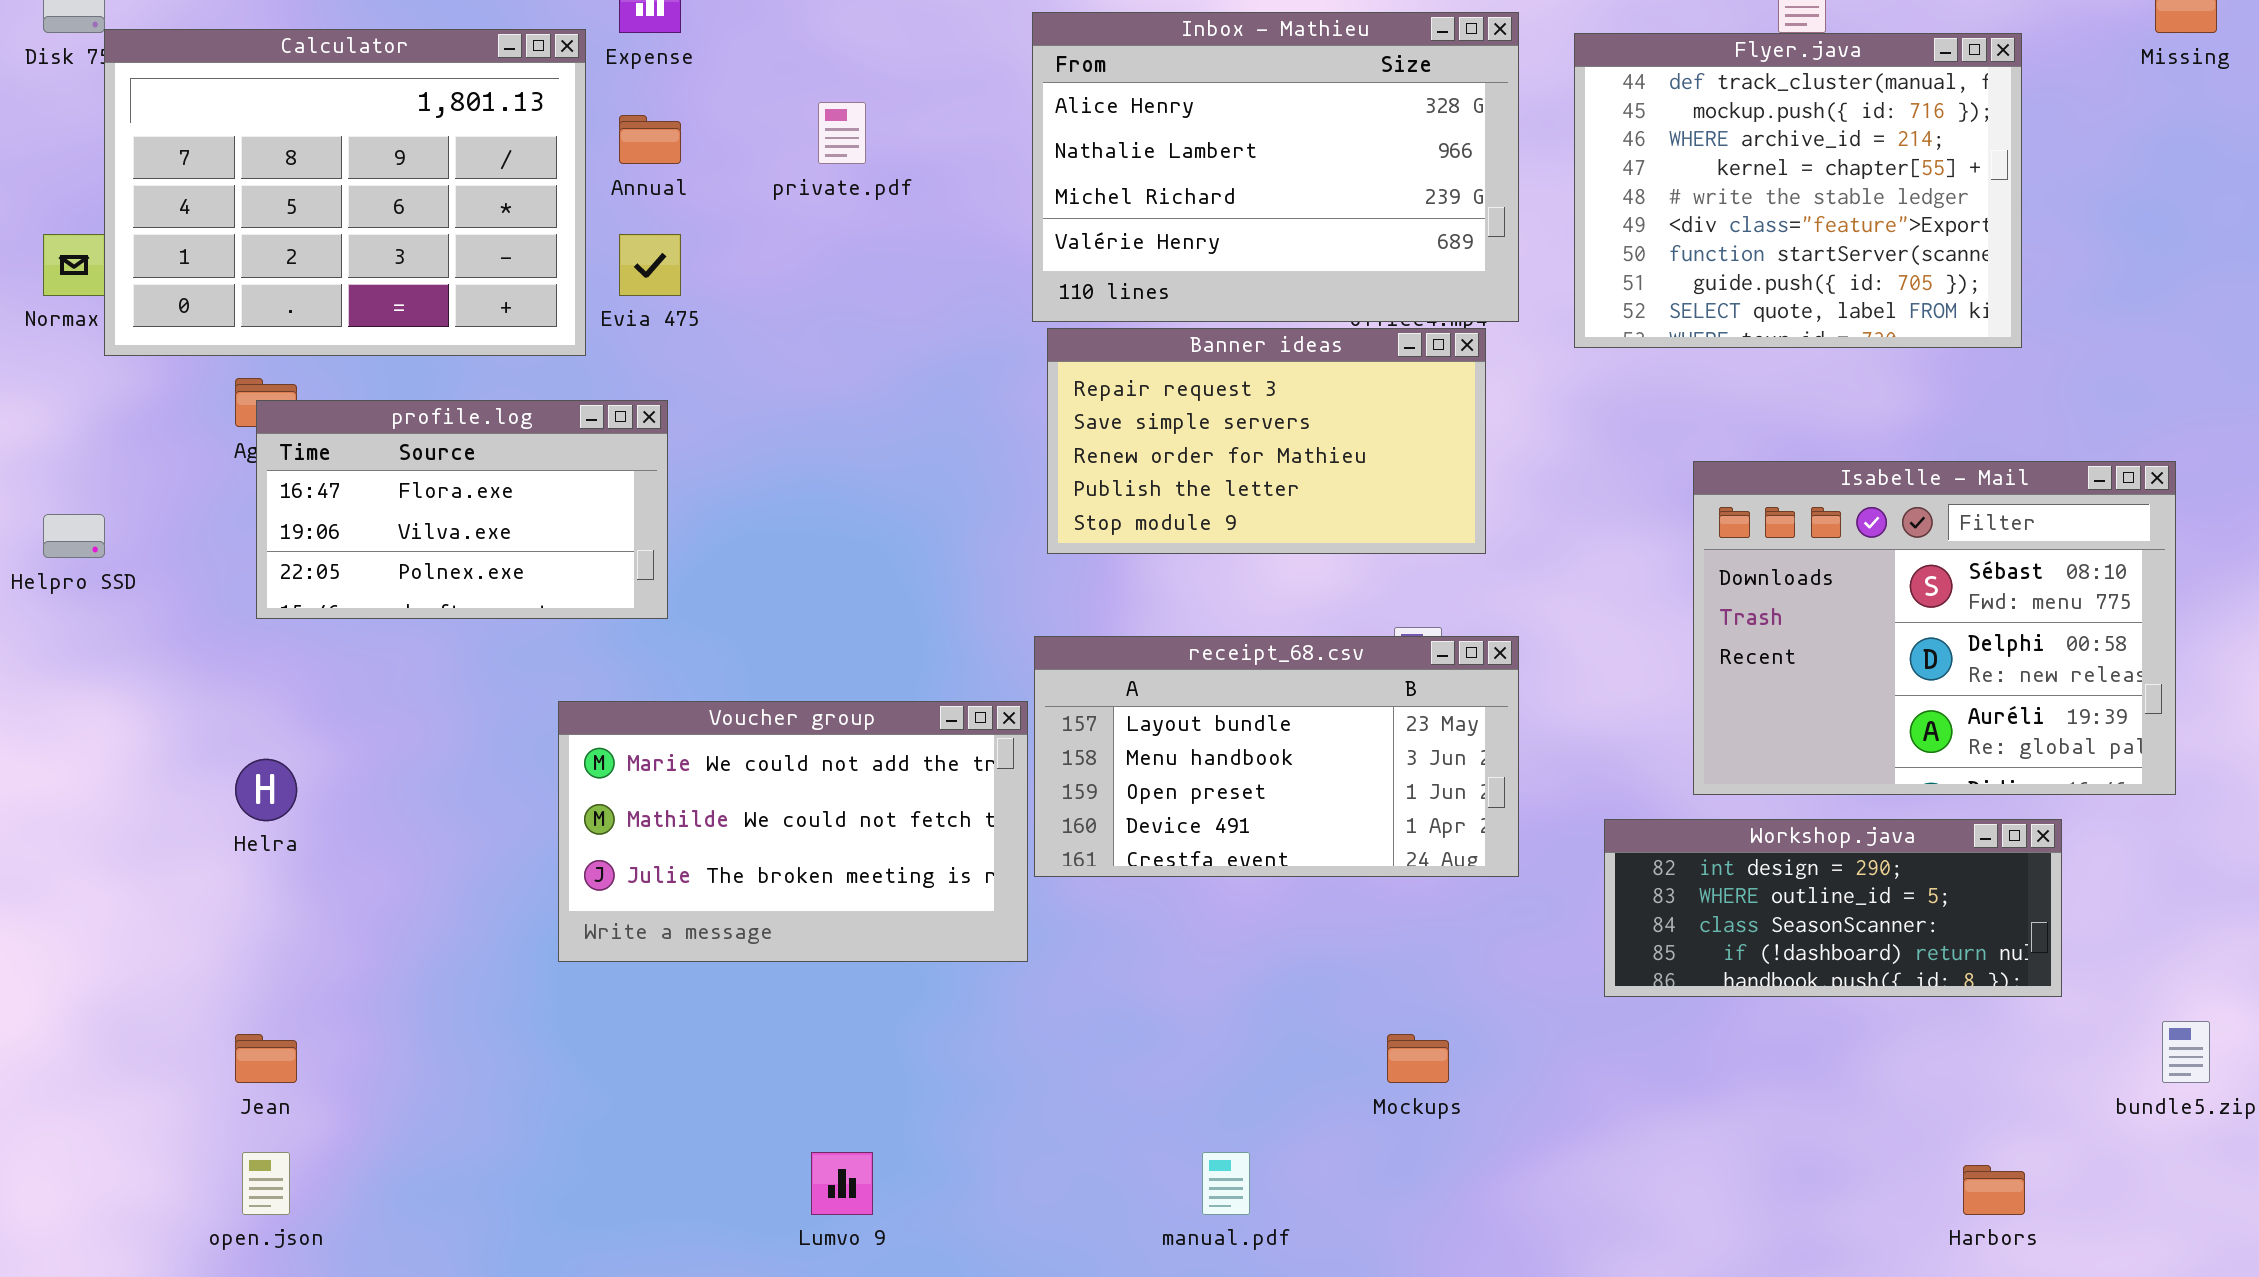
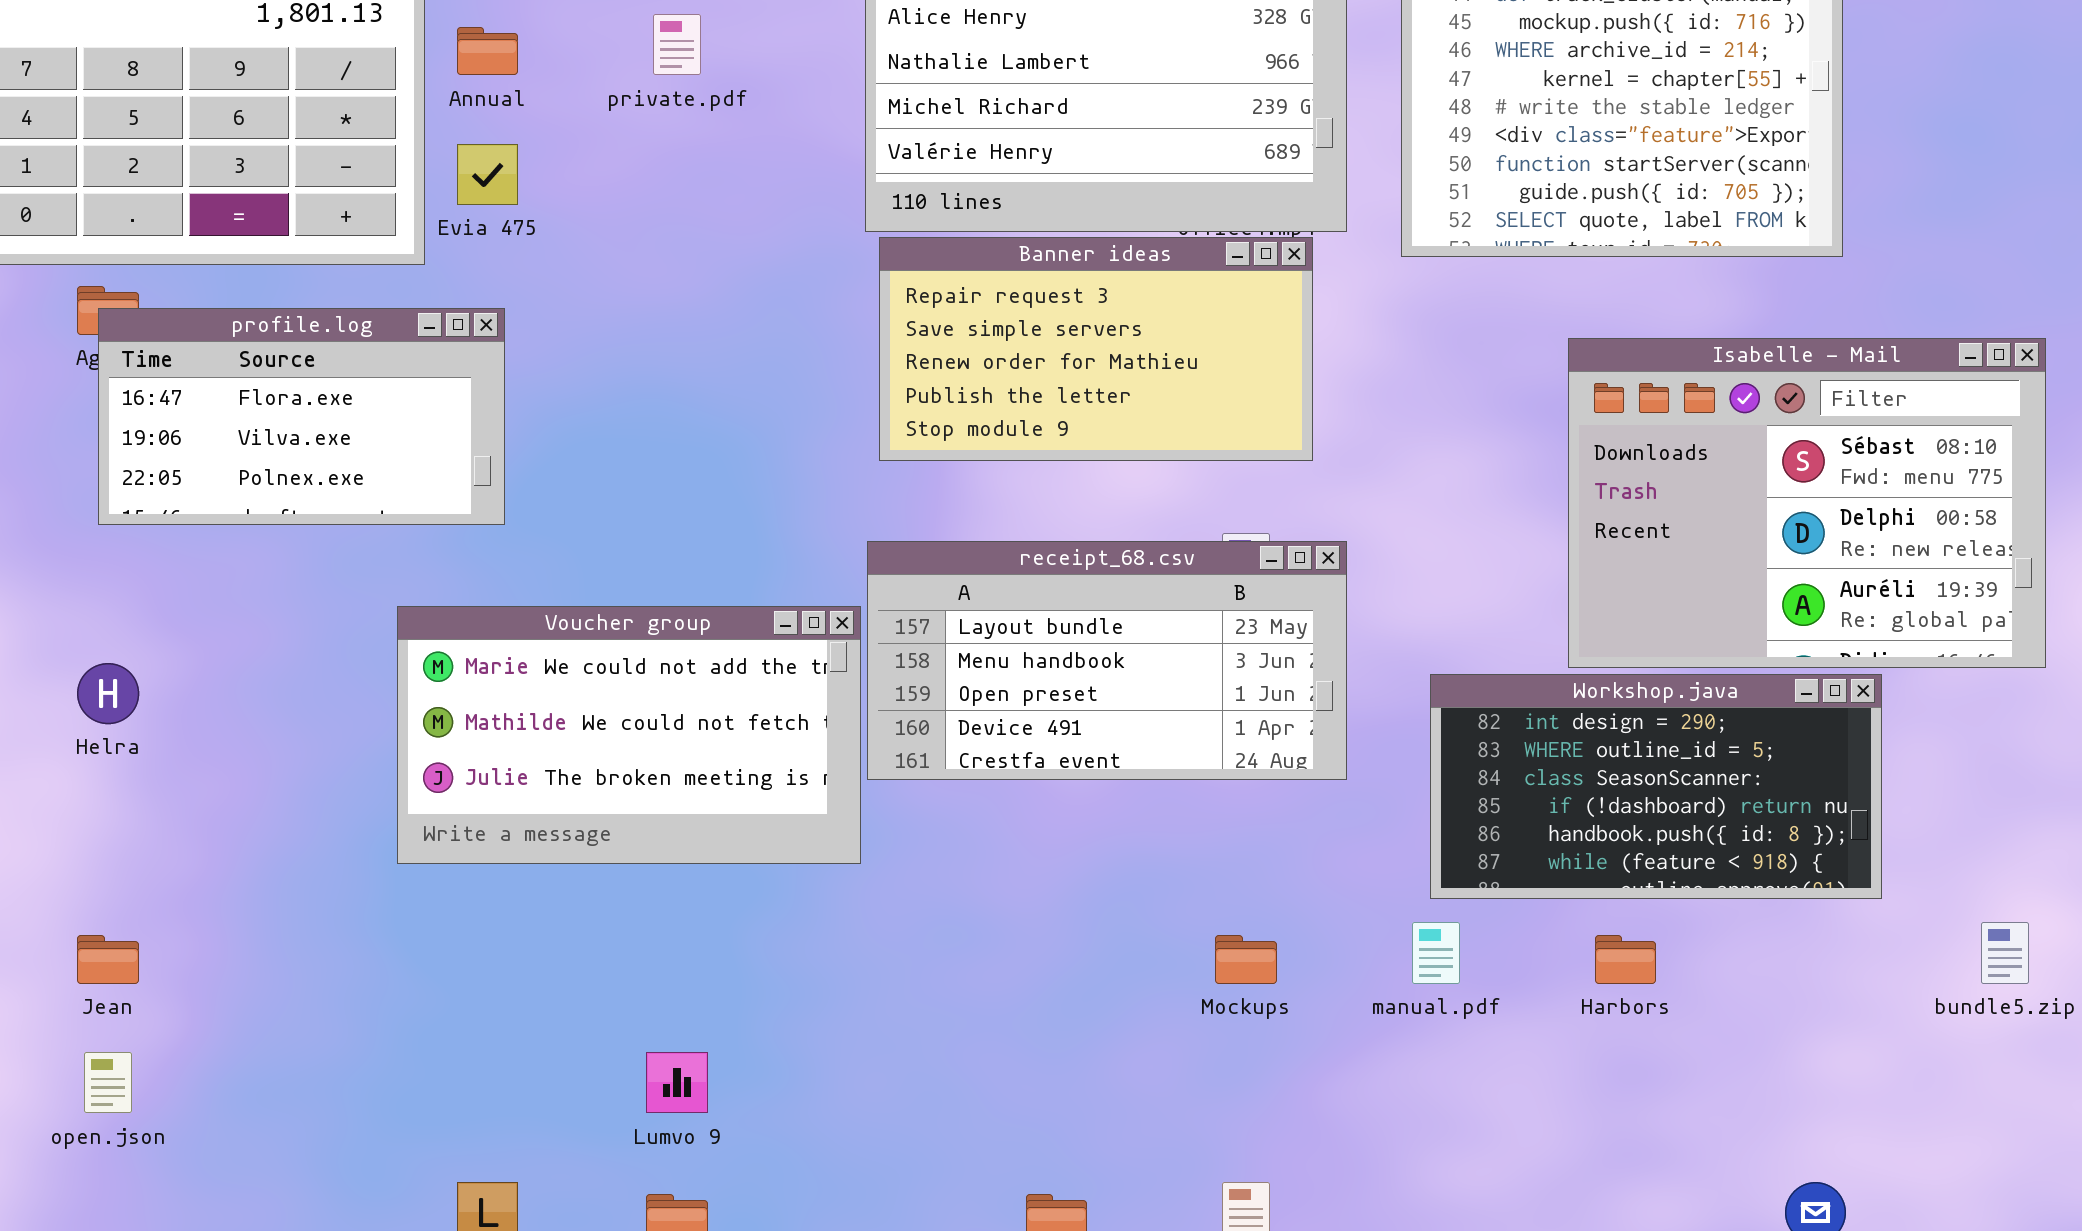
Isabelle - Mail: [1693,461,2176,795] -> [1568,338,2046,668], moved
Workshop.java: [1604,819,2062,997] -> [1430,674,1882,899], resized
manual.pdf: [1202,1152,1250,1215] -> [1412,922,1460,984], moved
Harbors: [1963,1165,2025,1215] -> [1595,935,1656,984], moved

